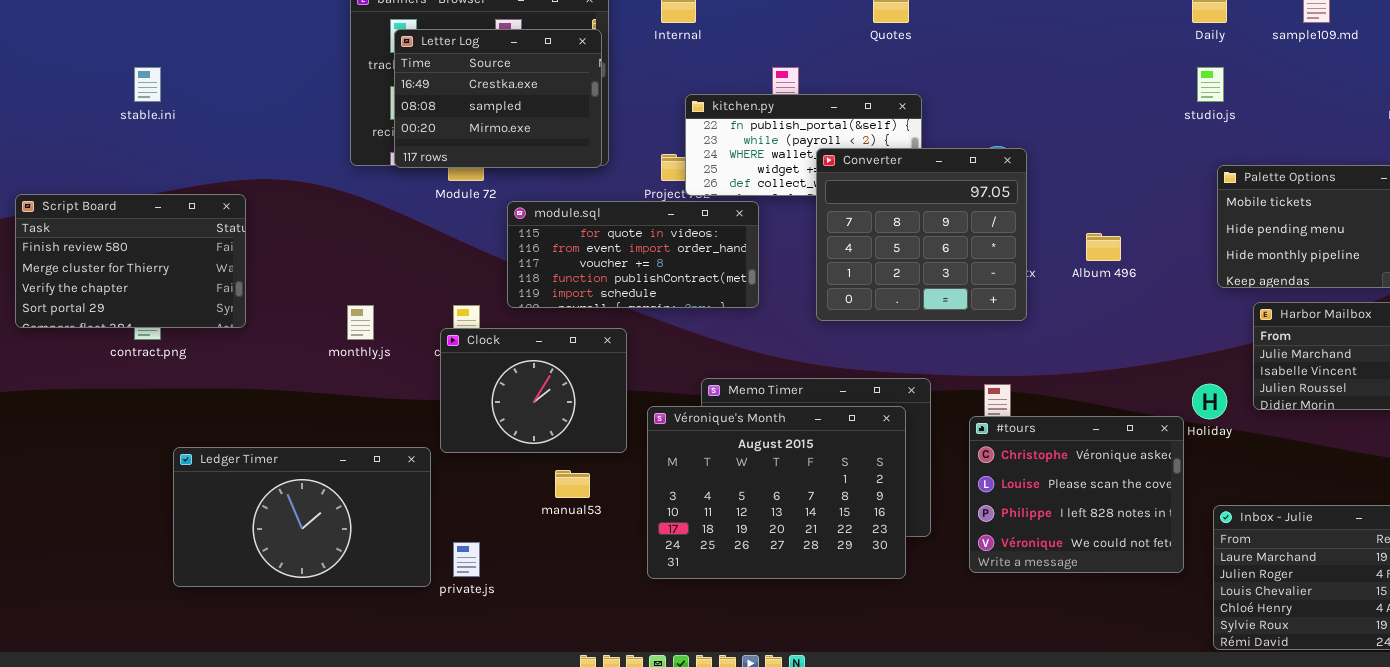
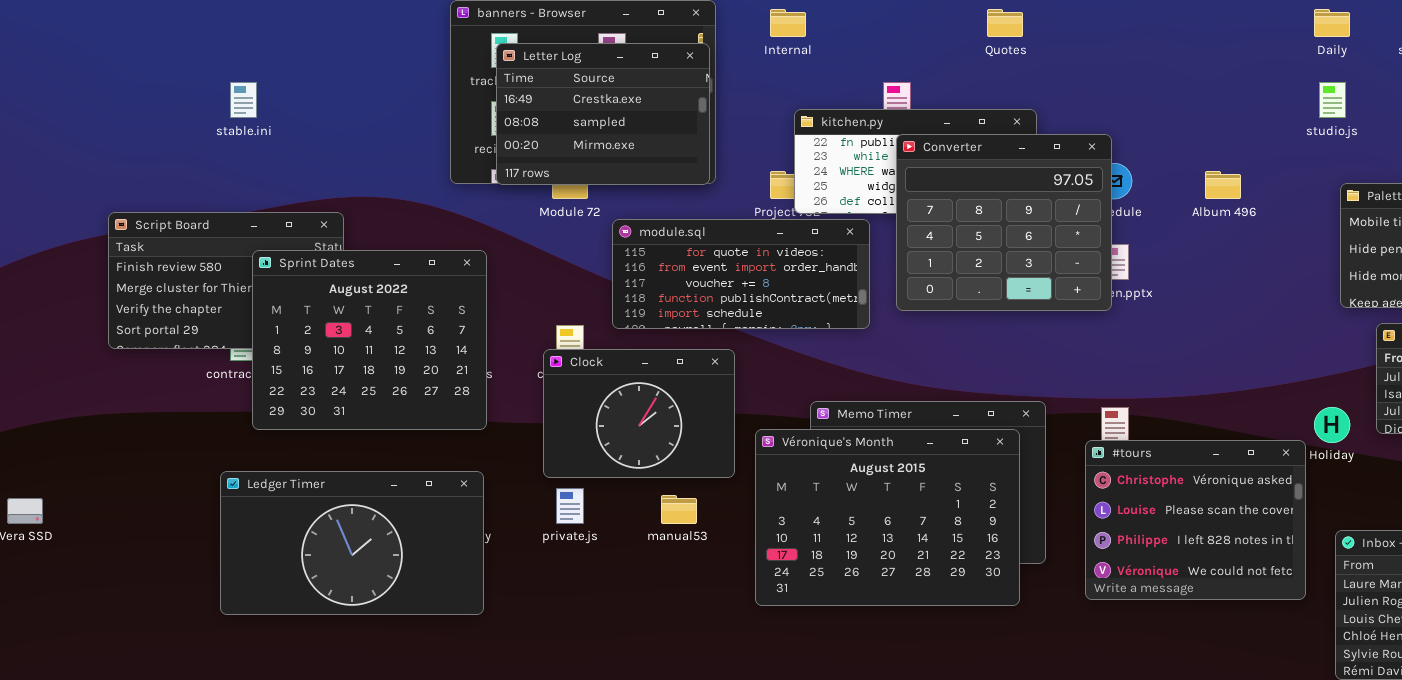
Converter: [816,148,1027,321] -> [896,134,1112,311], moved
Sprint Dates: none -> [252,250,487,430], opened
Album 496: [1086,233,1121,261] -> [1205,171,1241,199], moved
Ledger Timer: [173,447,431,587] -> [220,471,484,615], moved
private.js: [453,542,480,577] -> [556,488,584,524], moved

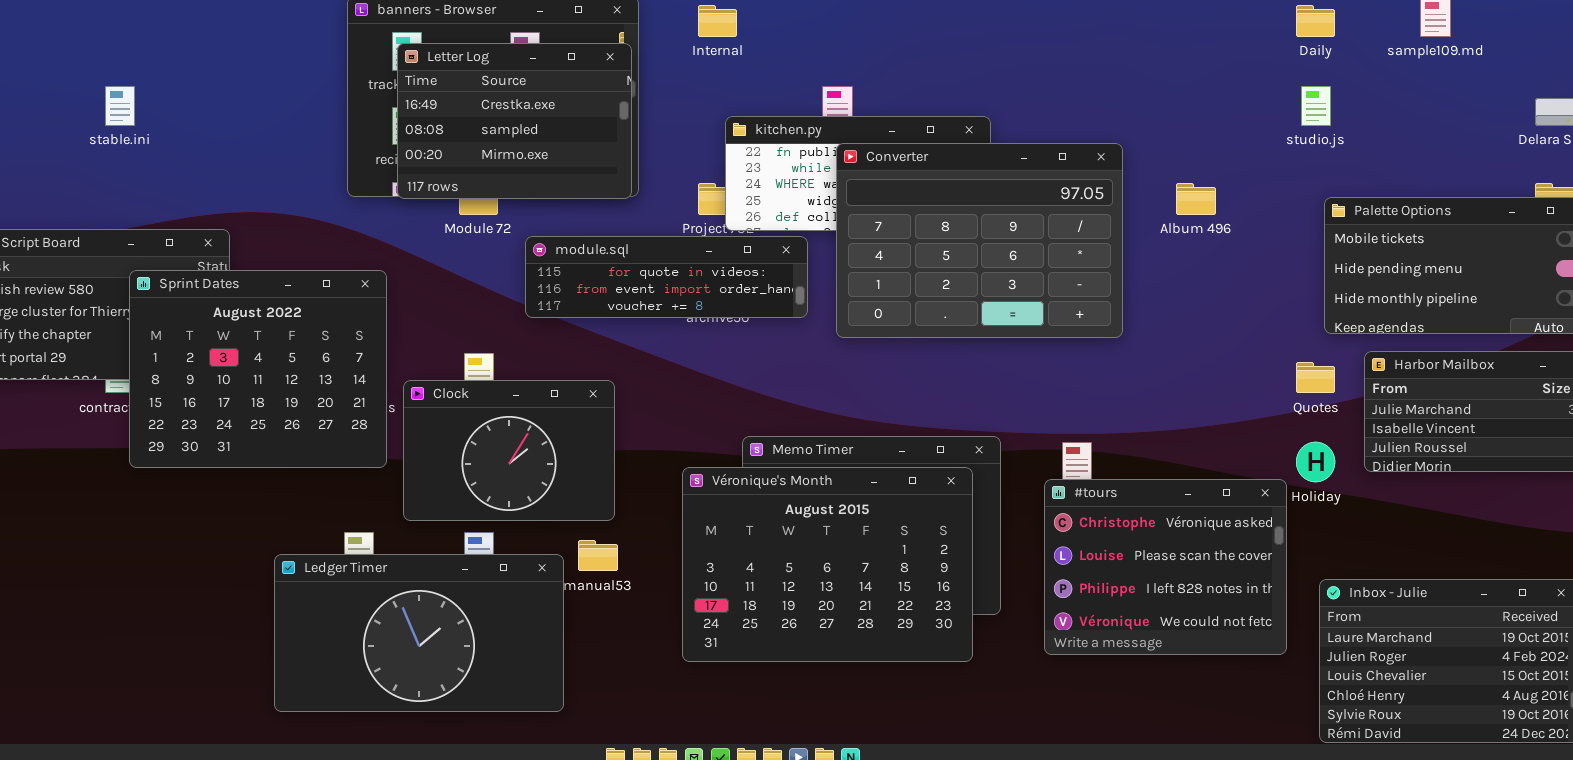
Quotes: [987,9,1023,37] -> [1296,362,1335,393], moved
Converter: [896,134,1112,311] -> [836,143,1123,338], resized
module.sql: [612,219,870,329] -> [525,236,808,318], resized
Clock: [543,349,735,478] -> [403,380,615,521], moved
Ledger Timer: [220,471,484,615] -> [274,554,564,712], moved

